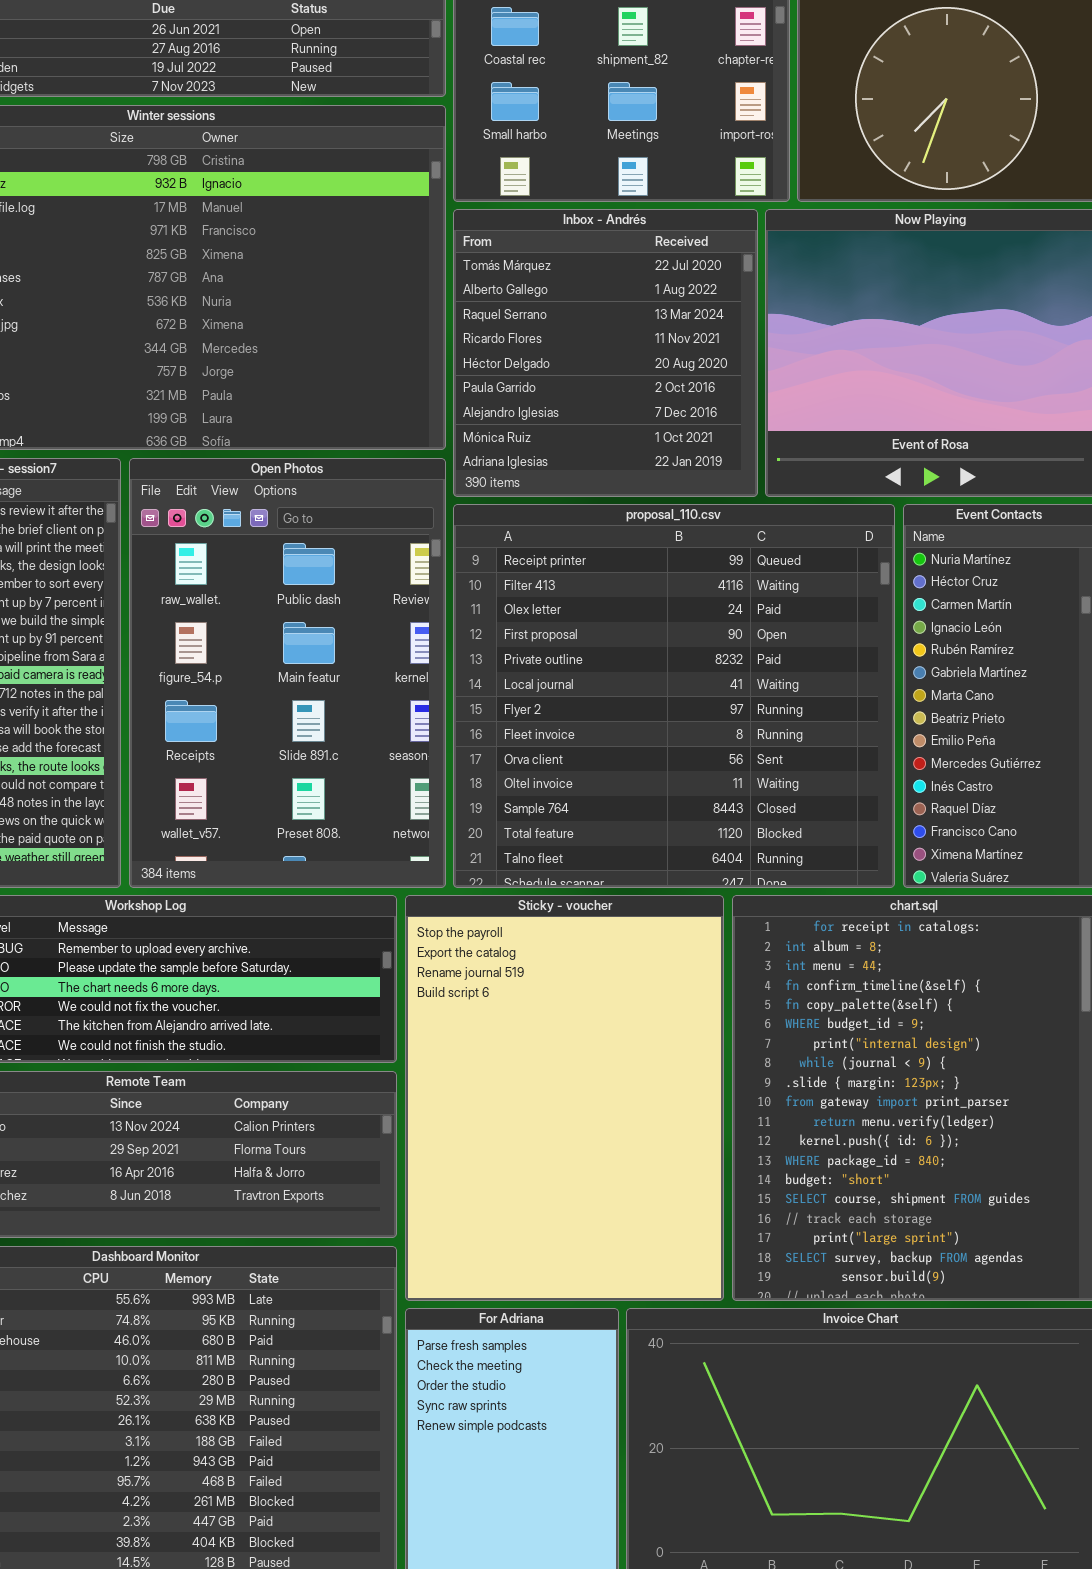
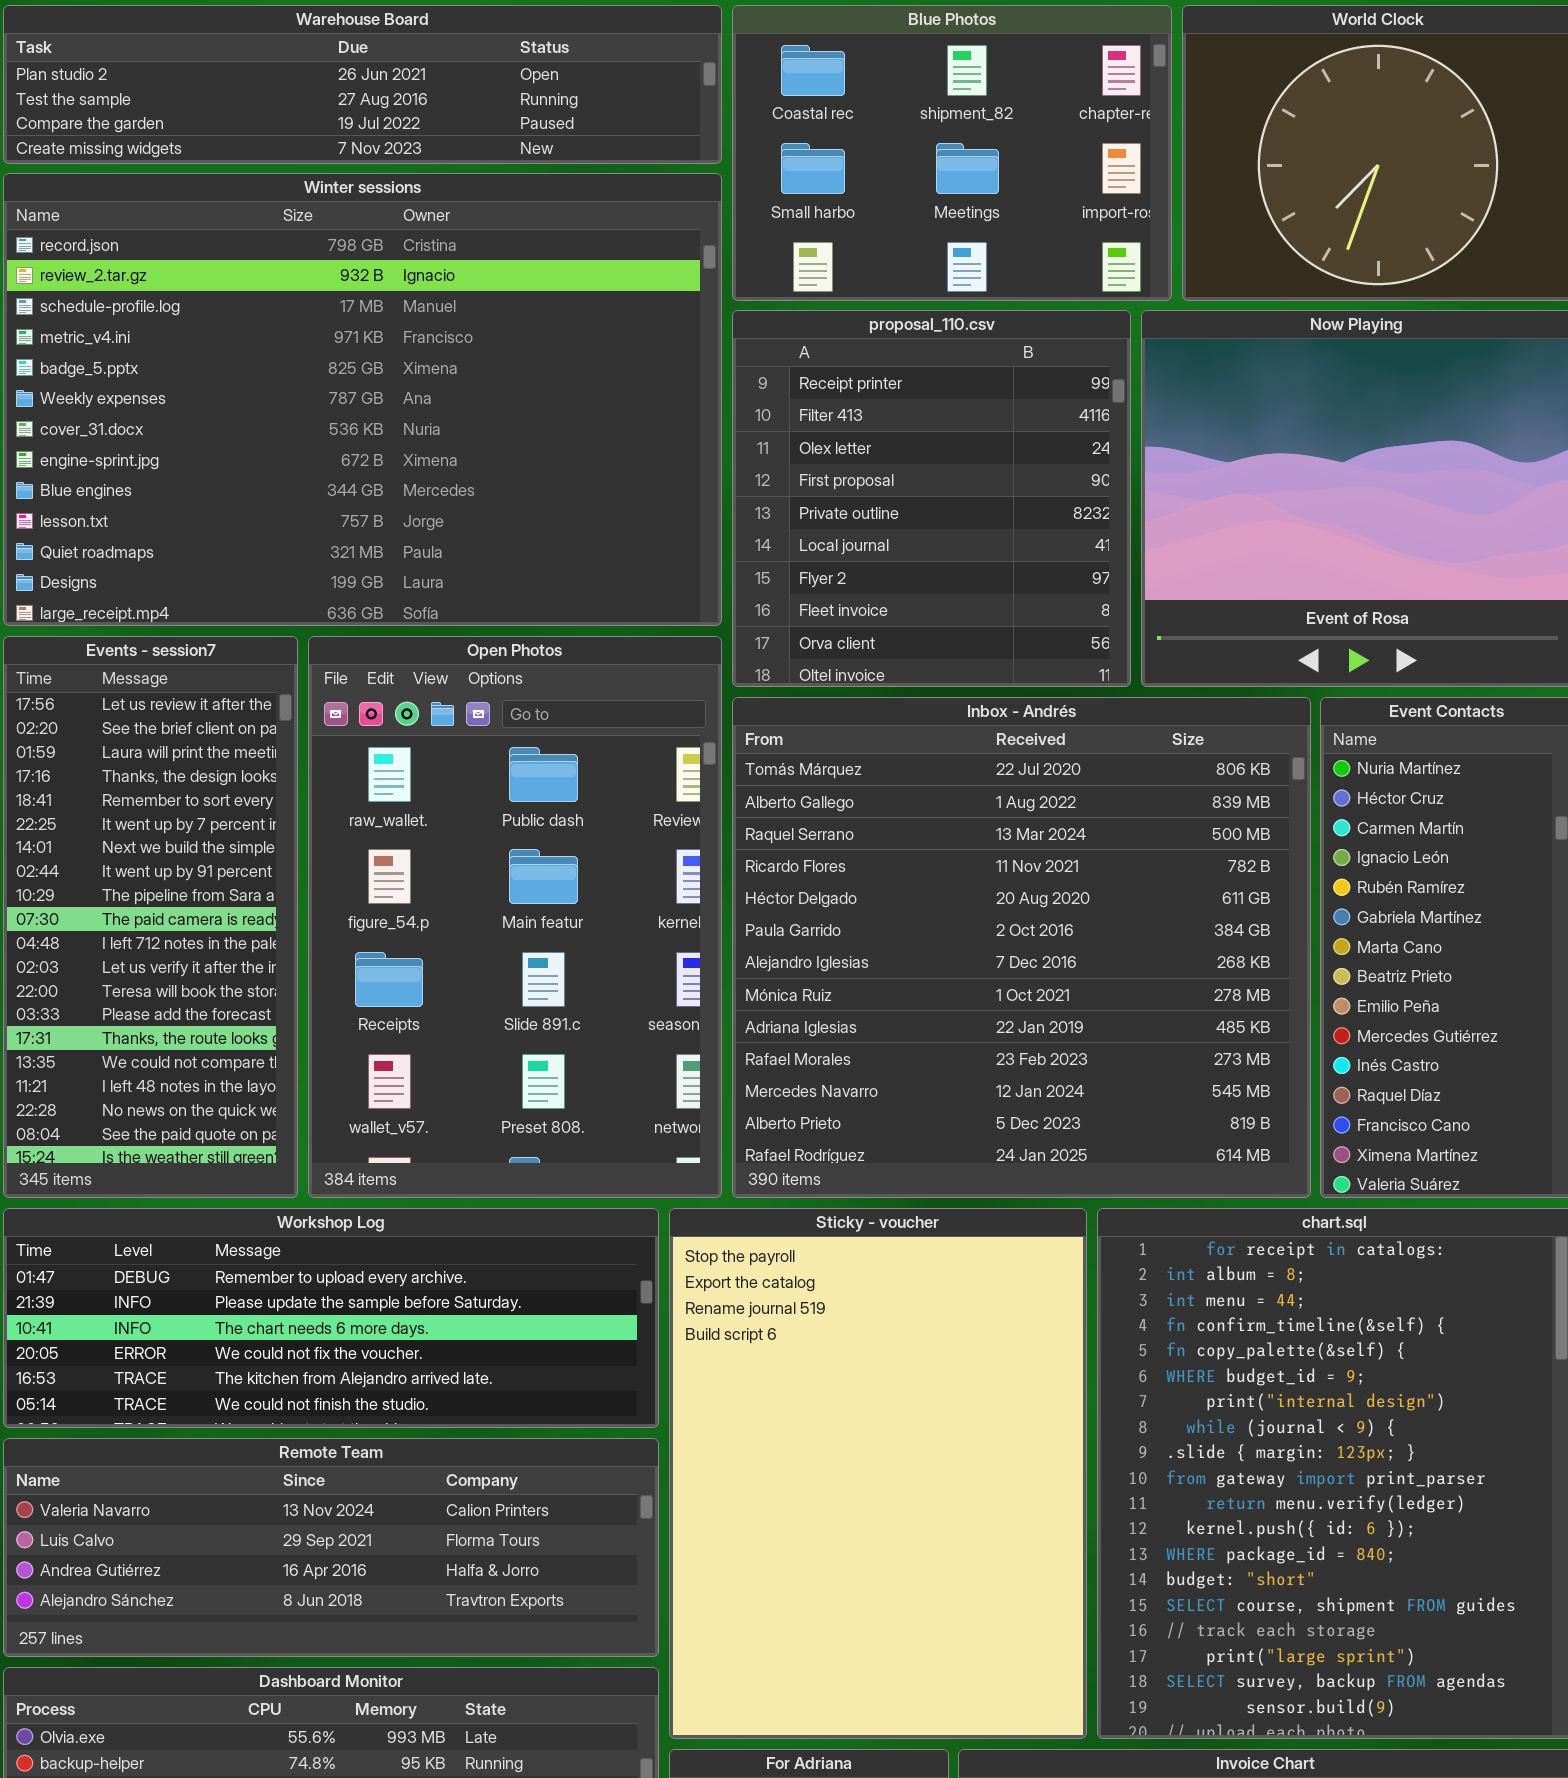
Inbox - Andrés: [453,209,758,497] -> [732,697,1311,1198], moved, resized
proposal_110.csv: [453,504,895,888] -> [732,310,1131,687], moved, resized

